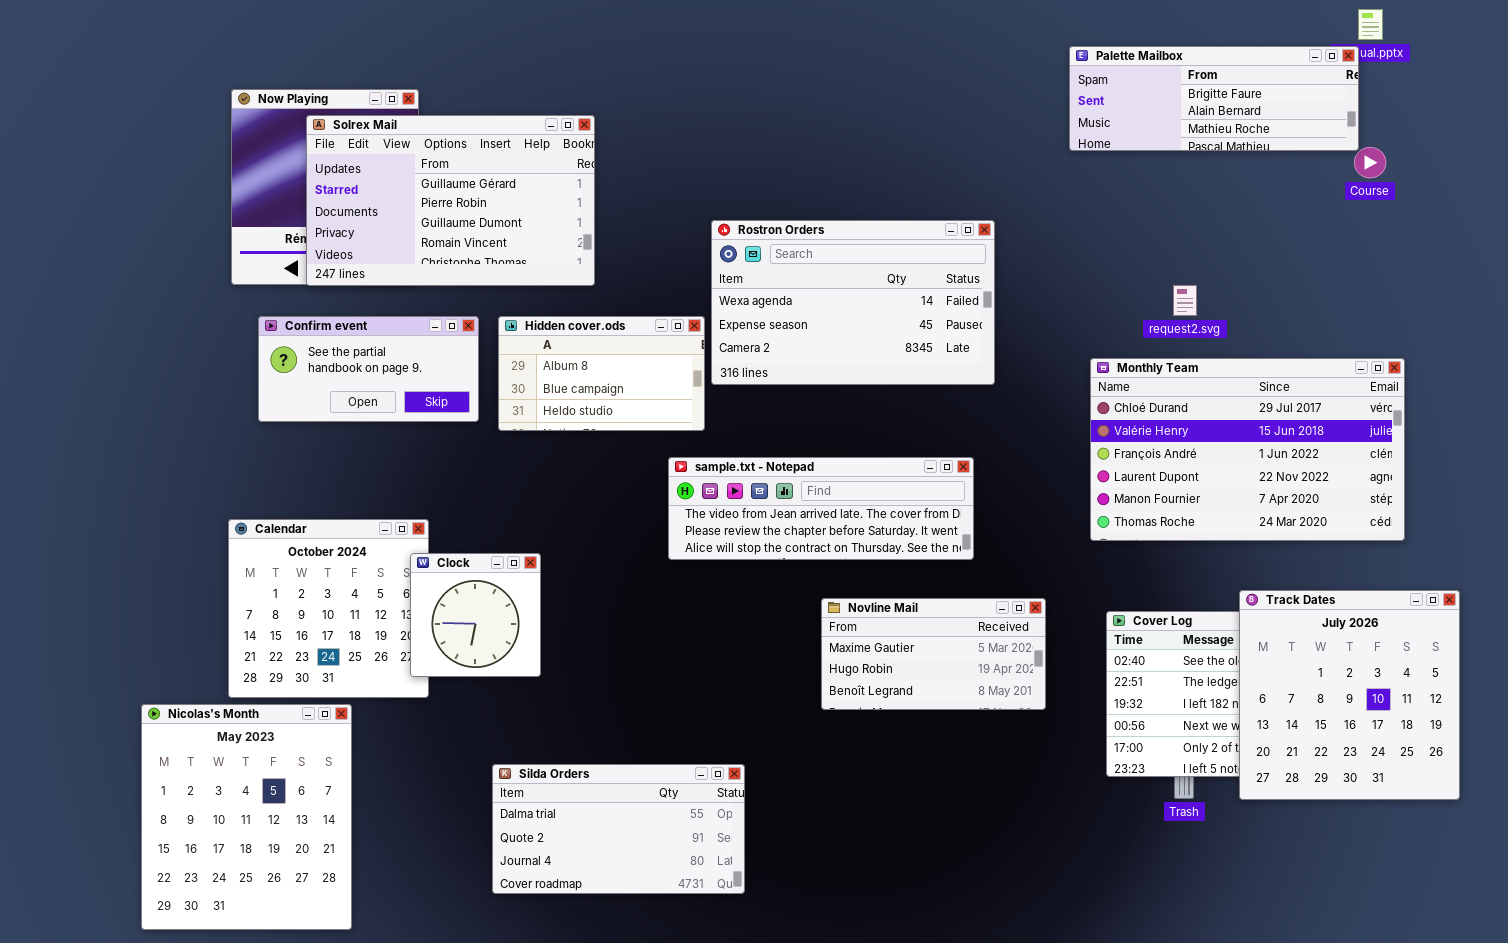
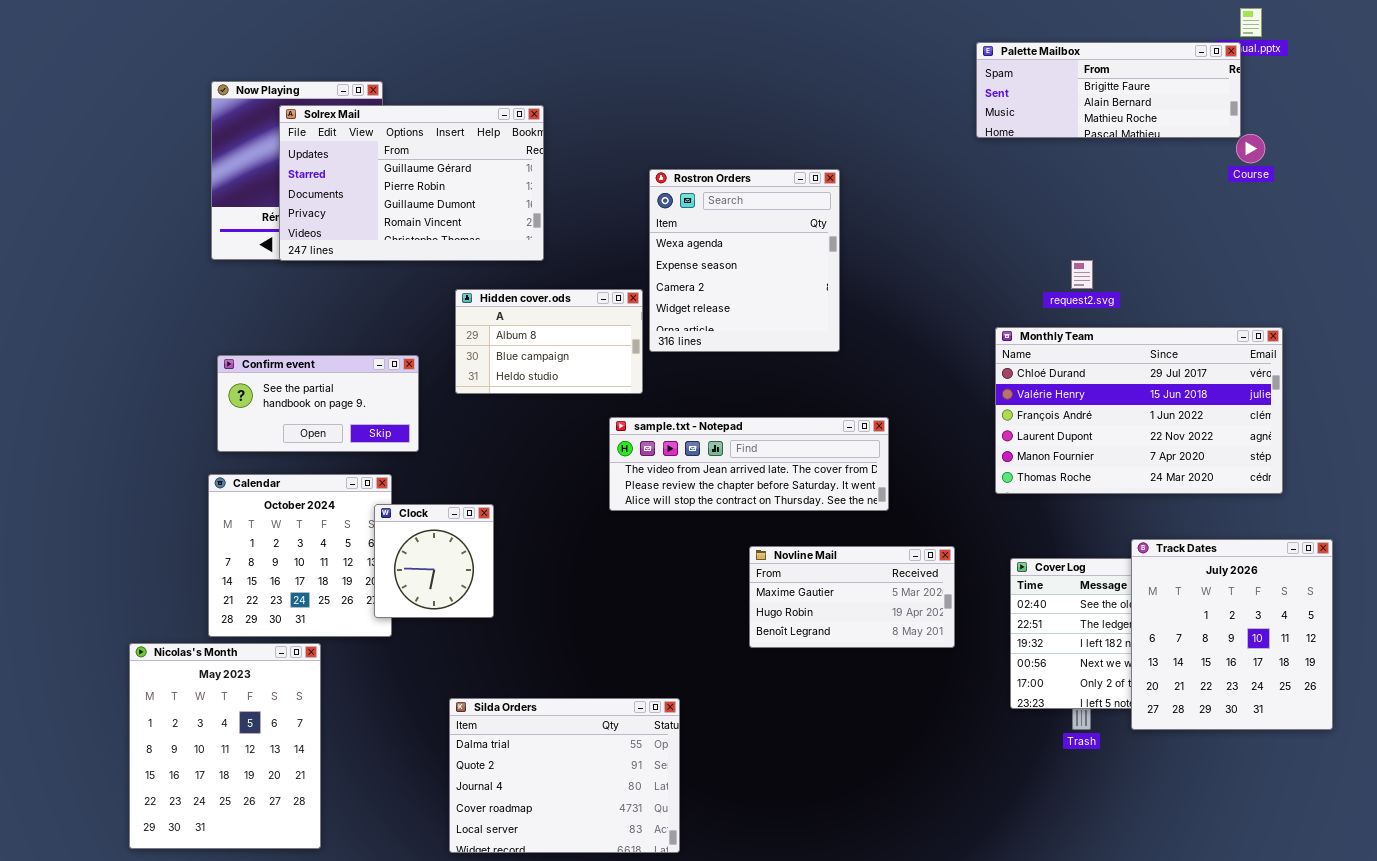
Rostron Orders: [711,220,995,385] -> [649,169,840,352], resized
Confirm event: [258,316,479,422] -> [217,355,419,452], moved
Silda Orders: [492,764,745,894] -> [449,698,680,853], resized

